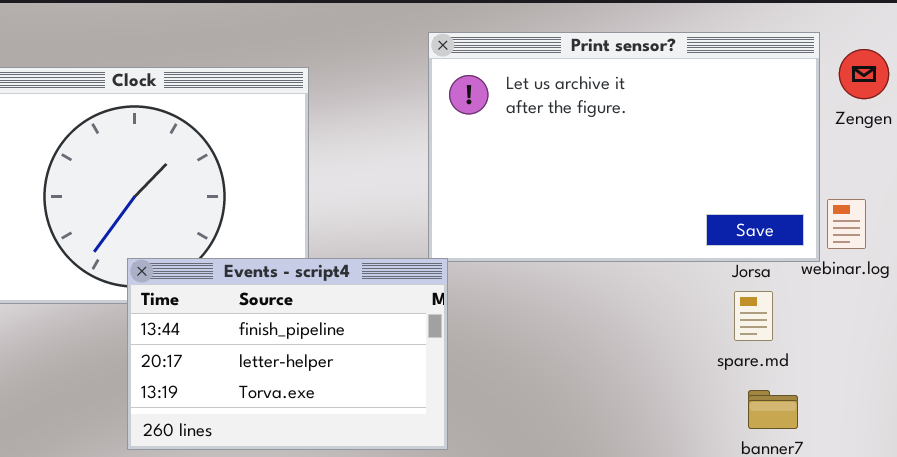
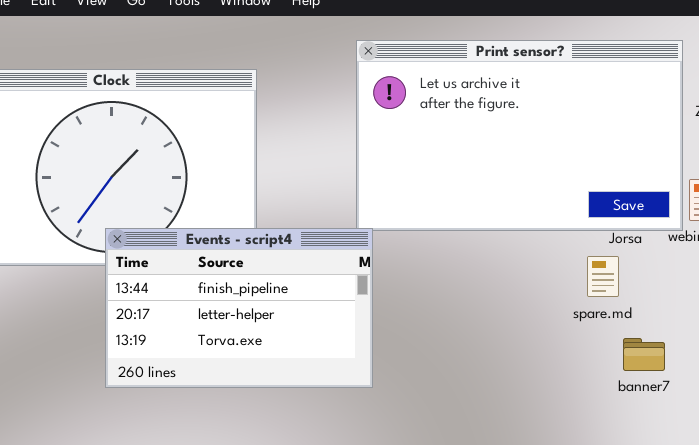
spare.md: [734,291,773,341] -> [587,256,619,297], moved

